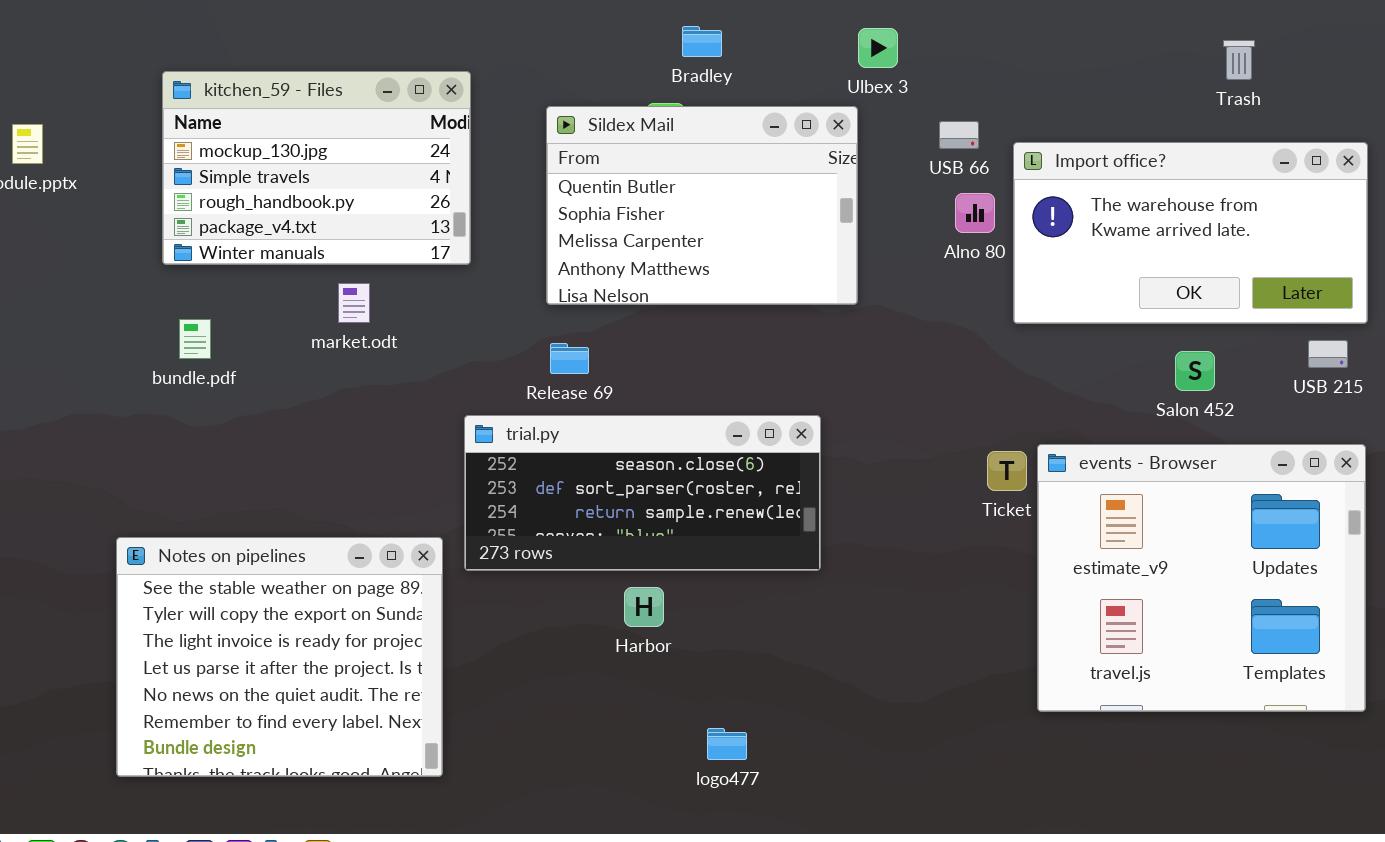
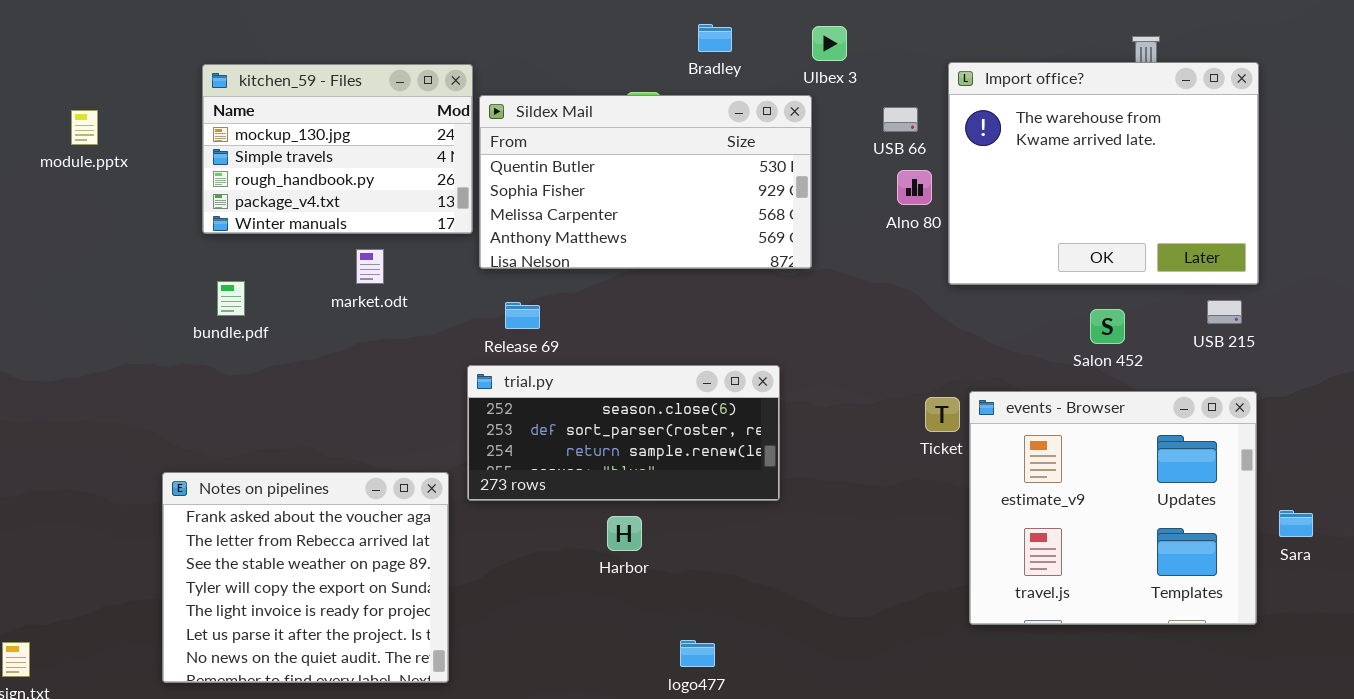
Bradley: [682,26,722,57] -> [698,24,732,52], moved
Sildex Mail: [546,106,858,305] -> [479,95,812,269], resized
Import office?: [1013,142,1368,324] -> [948,62,1259,285], resized
Release 69: [550,343,589,374] -> [505,302,540,329], moved
Notes on pipelines: [116,537,443,777] -> [162,472,449,683], scrolled up 2 rows

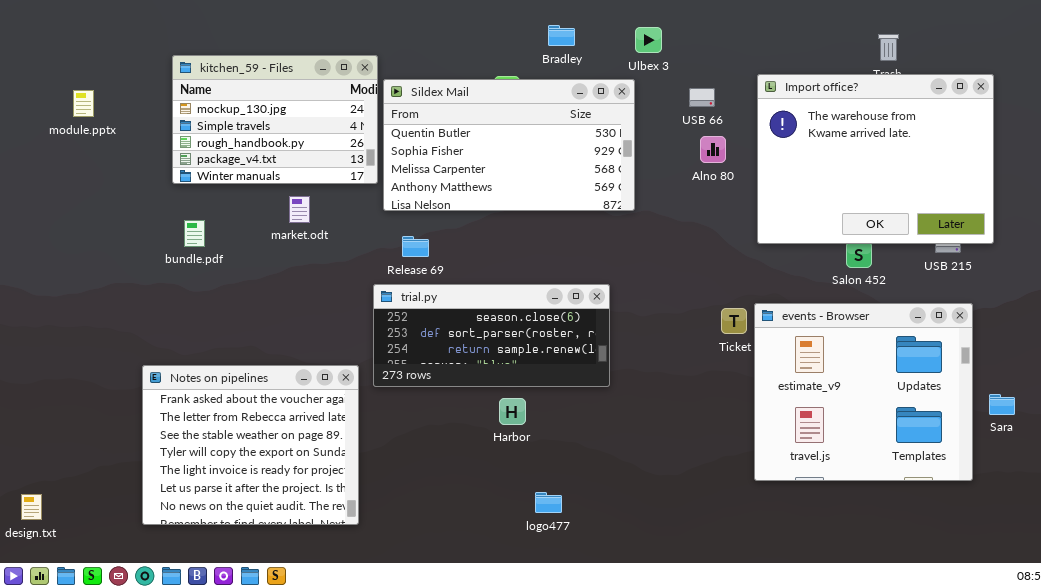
Import office?: [948,62,1259,285] -> [757,74,994,244], moved
Harbor: [607,516,642,551] -> [499,398,526,425], moved

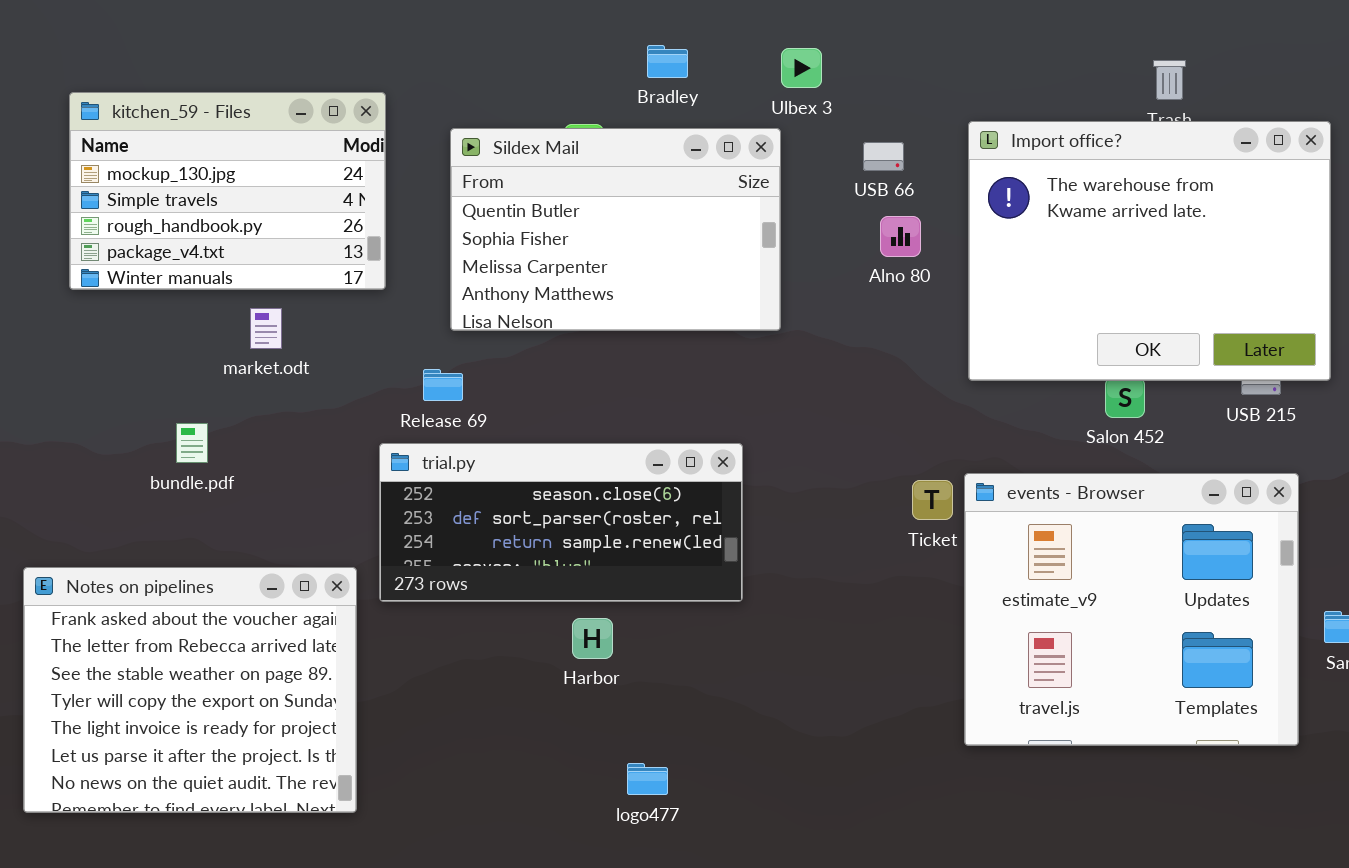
Sildex Mail: [383,79,635,211] -> [450,128,781,331], resized
bundle.pdf: [184,220,205,247] -> [176,423,208,463], moved

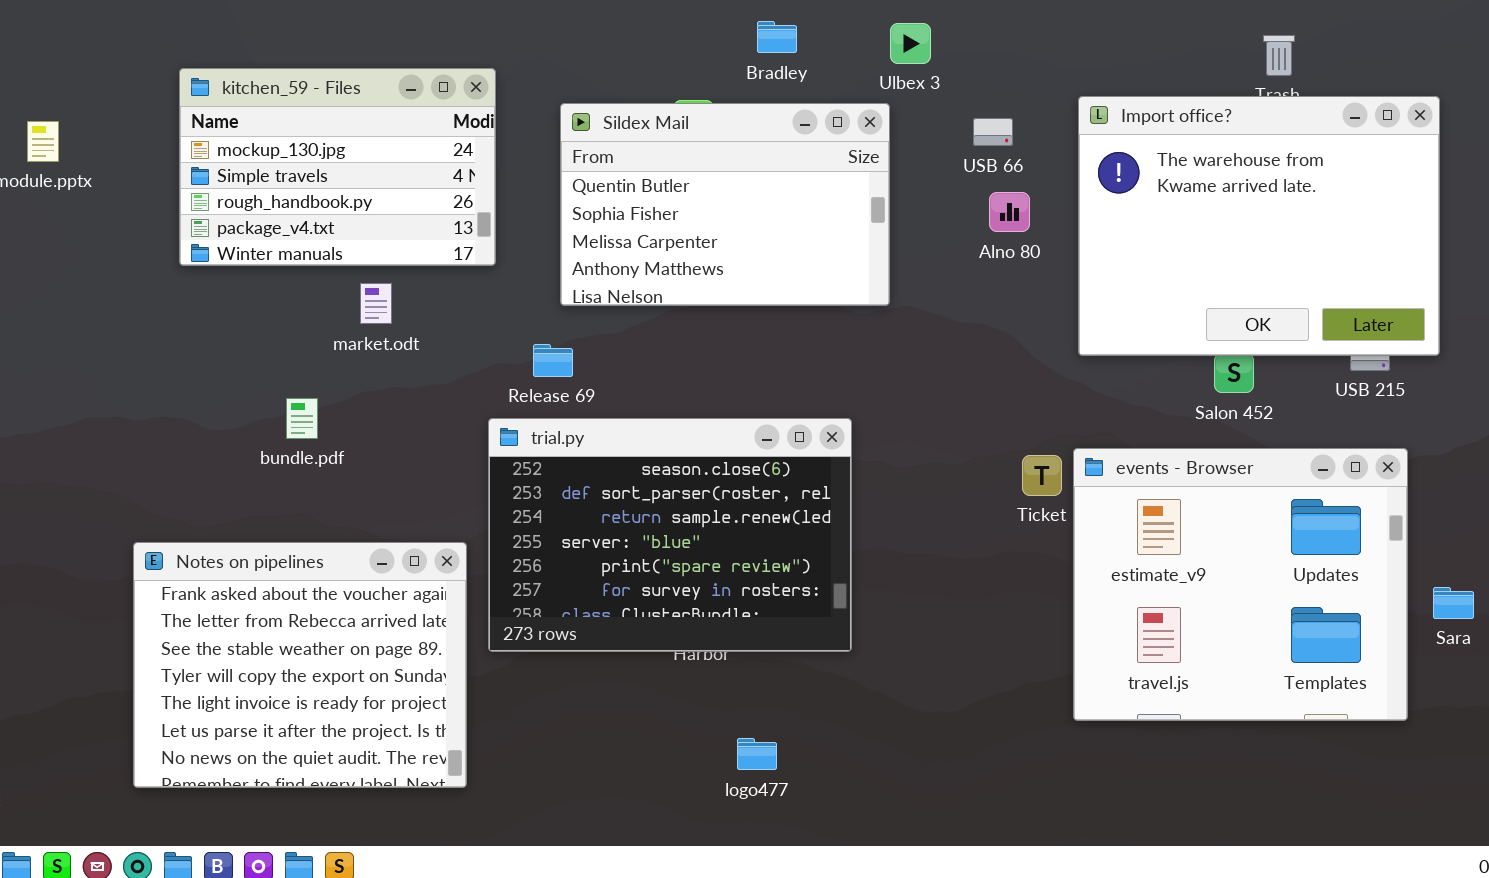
trial.py: [379,443,743,602] -> [488,418,852,652], resized

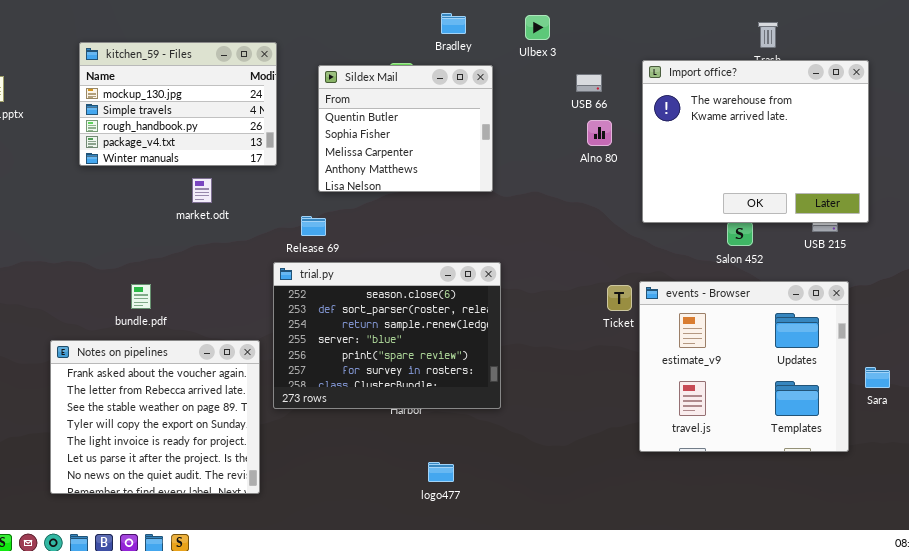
Sildex Mail: [560,103,890,306] -> [318,65,493,192], resized
bundle.pdf: [286,398,318,439] -> [131,284,151,309], moved

